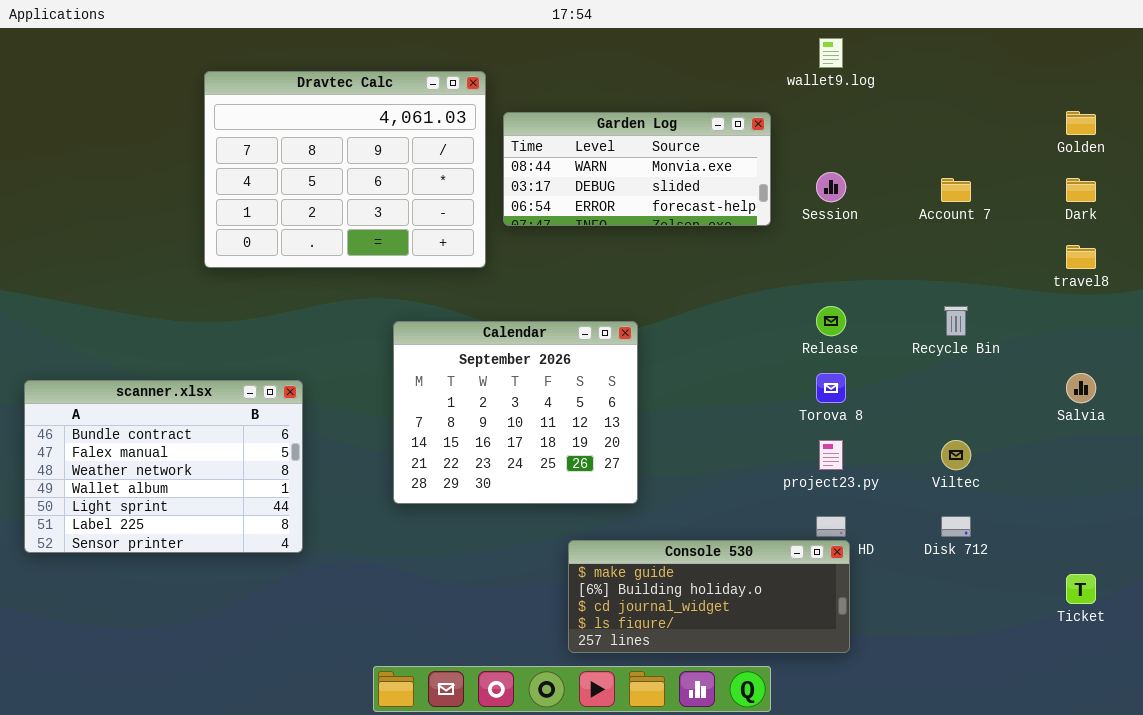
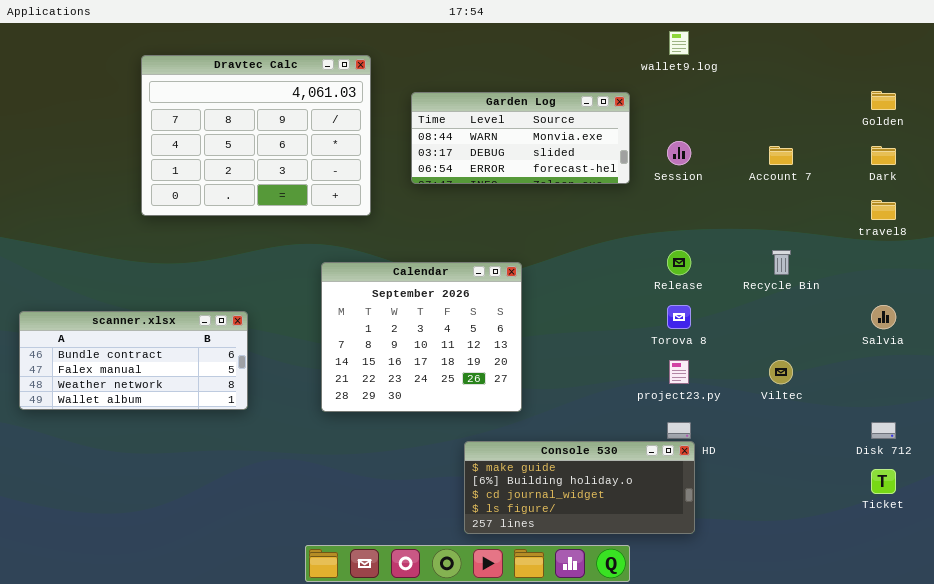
Dravtec Calc: [204,71,486,268] -> [141,55,371,216], moved
scanner.xlsx: [24,380,303,553] -> [19,311,248,410], resized
Disk 712: [941,516,971,537] -> [871,422,896,439], moved

